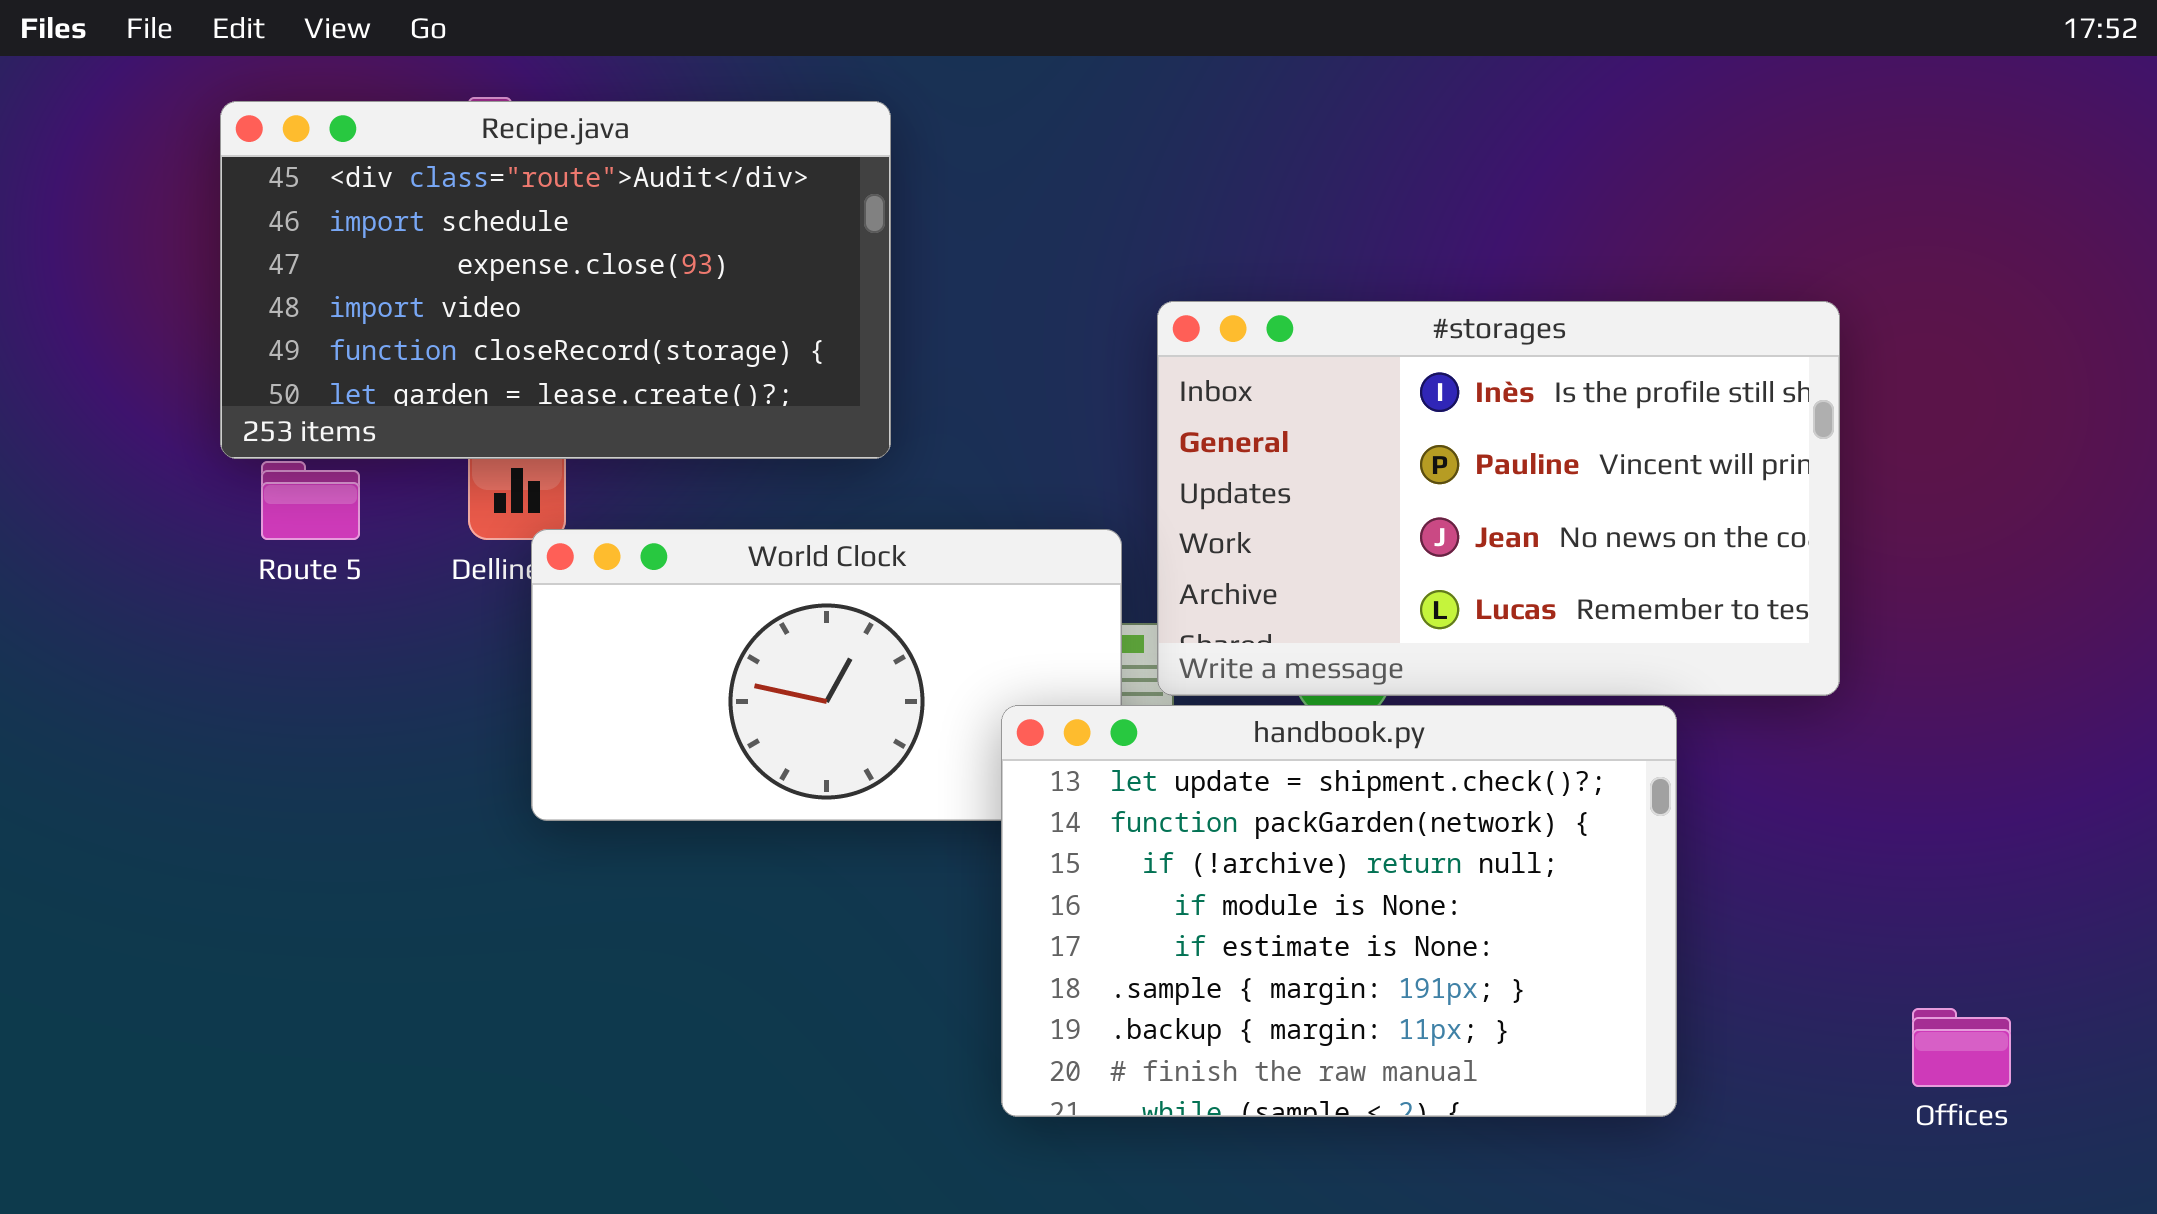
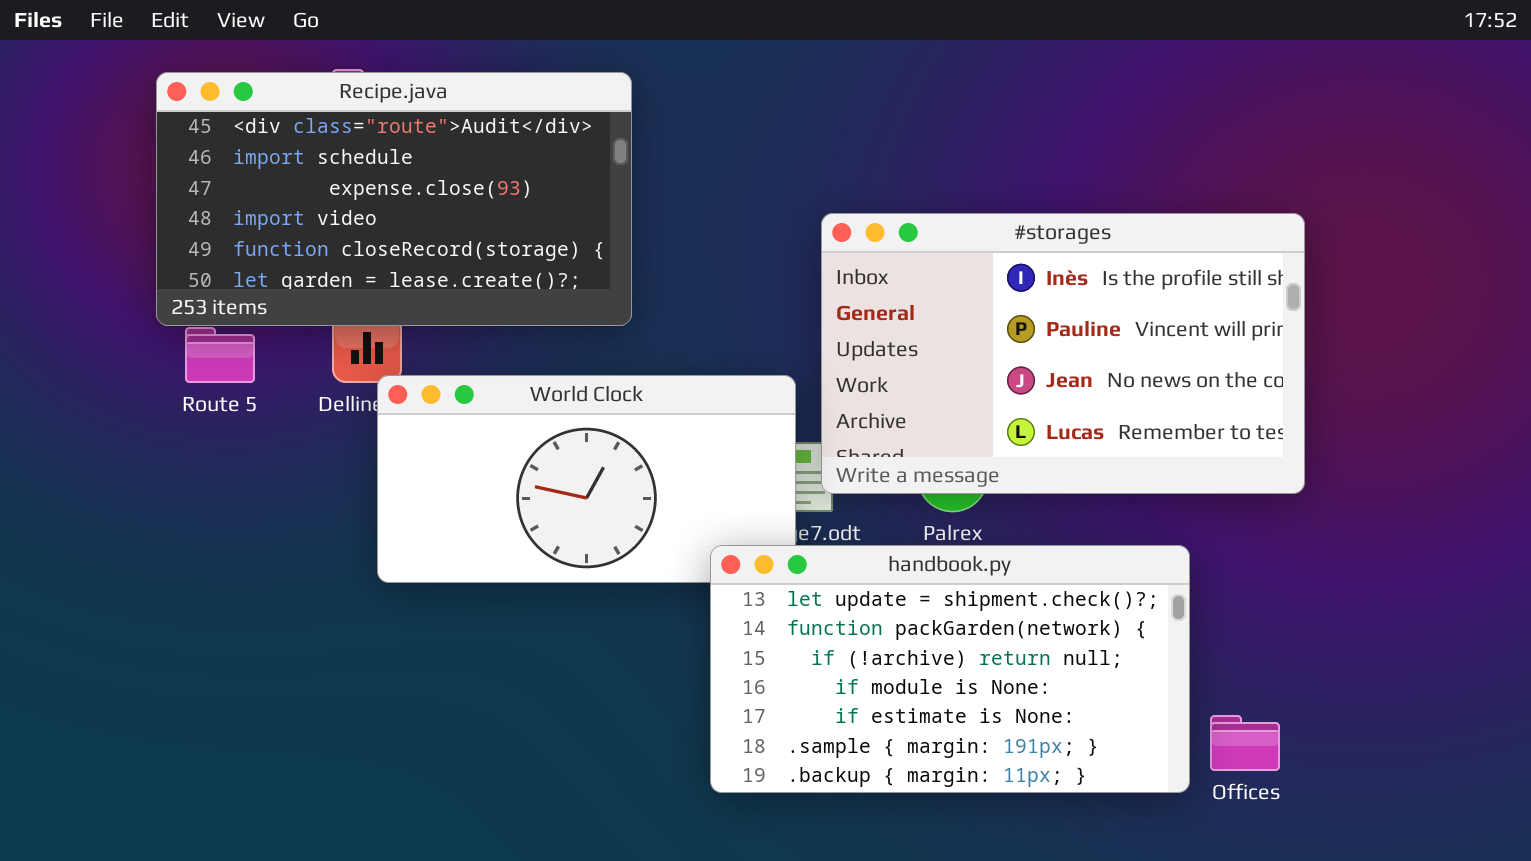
handbook.py: [1001,705,1677,1117] -> [710,545,1190,793], resized
Offices: [1912,1008,2011,1087] -> [1210,715,1280,771], moved

